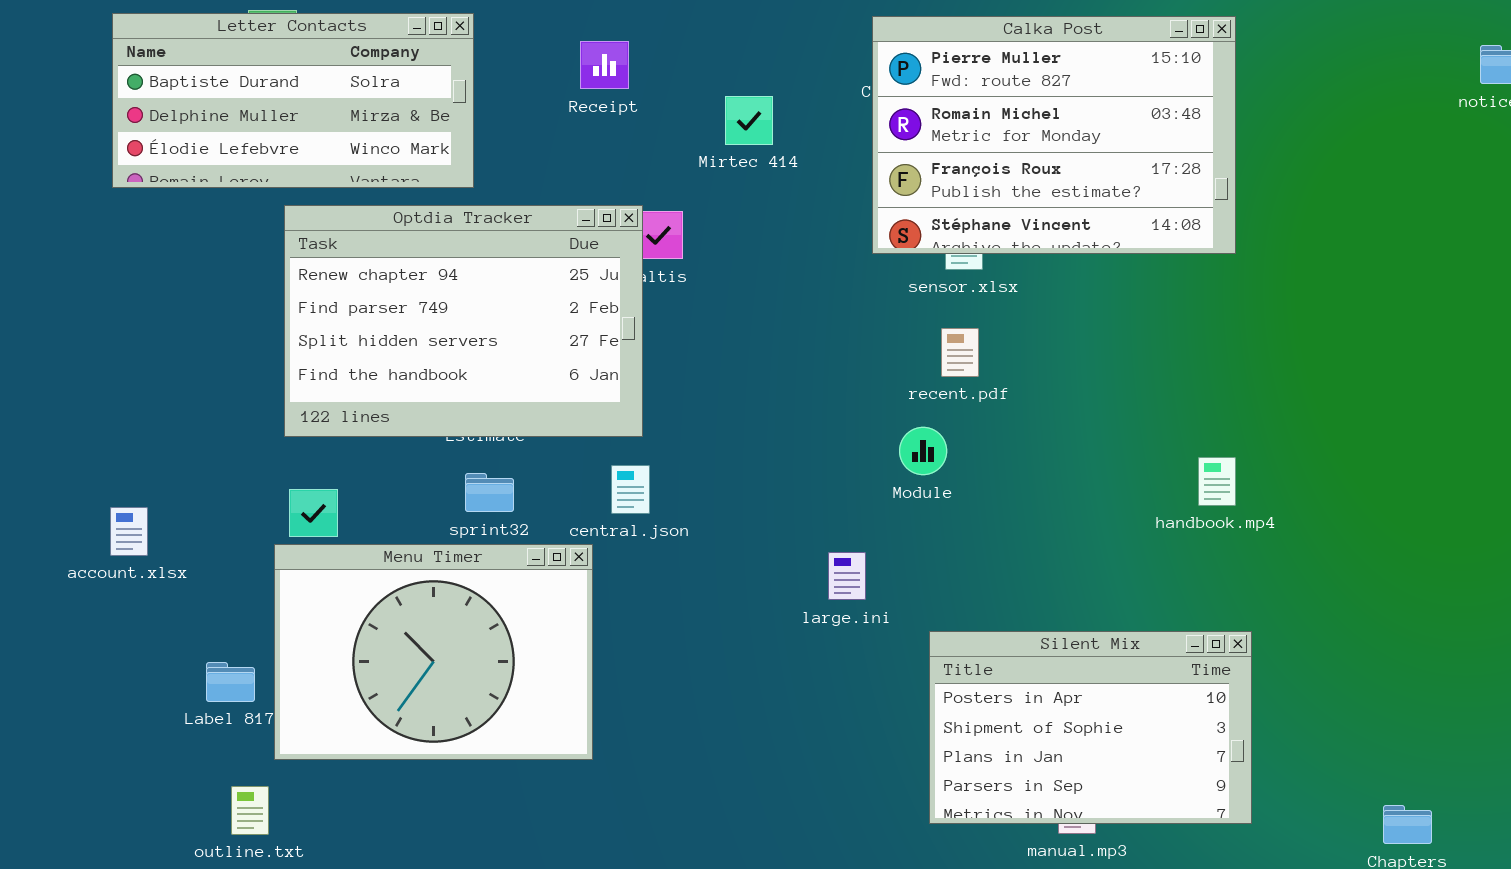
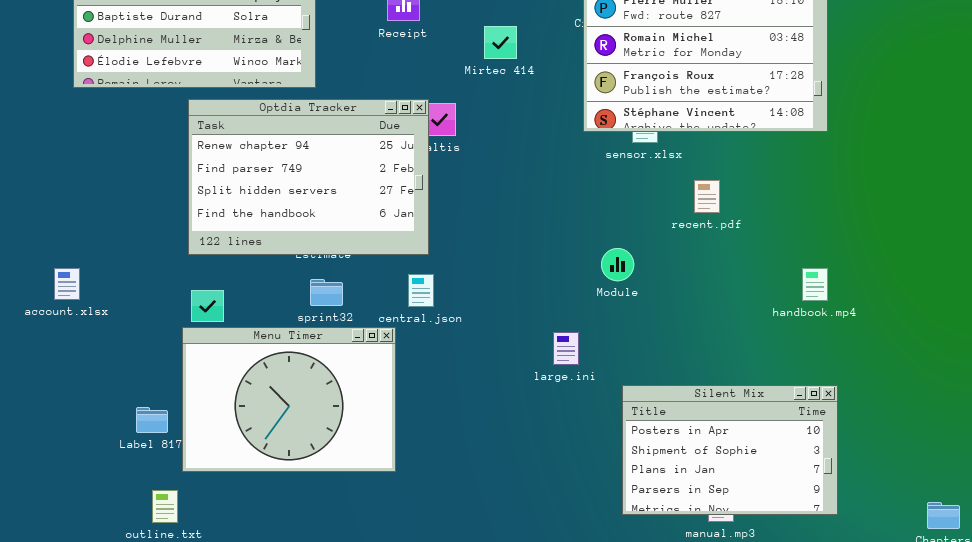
recent.pdf: [941,328,979,377] -> [694,180,720,213], moved
account.xlsx: [110,507,148,556] -> [54,268,80,300], moved

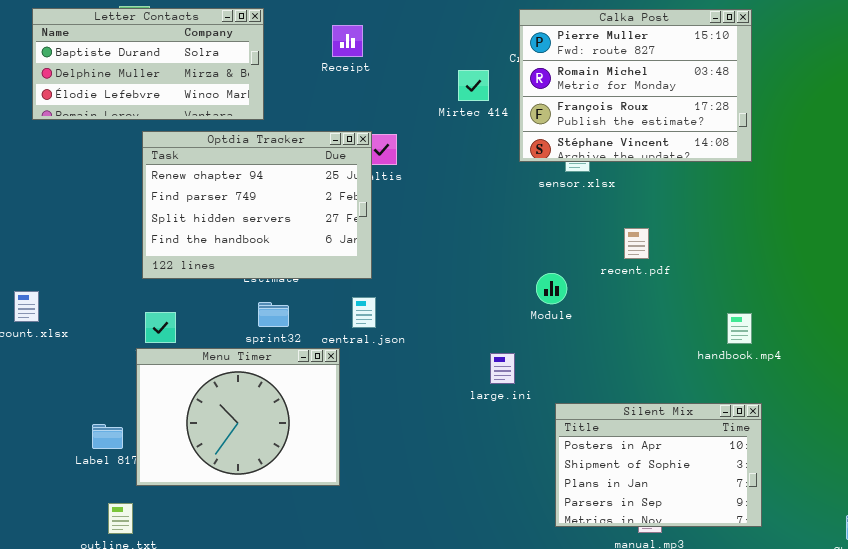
Mirtec 414: [484,26,517,59] -> [458,70,489,101], moved
recent.pdf: [694,180,720,213] -> [624,228,649,259], moved
handbook.mp4: [802,268,828,301] -> [727,313,752,344], moved

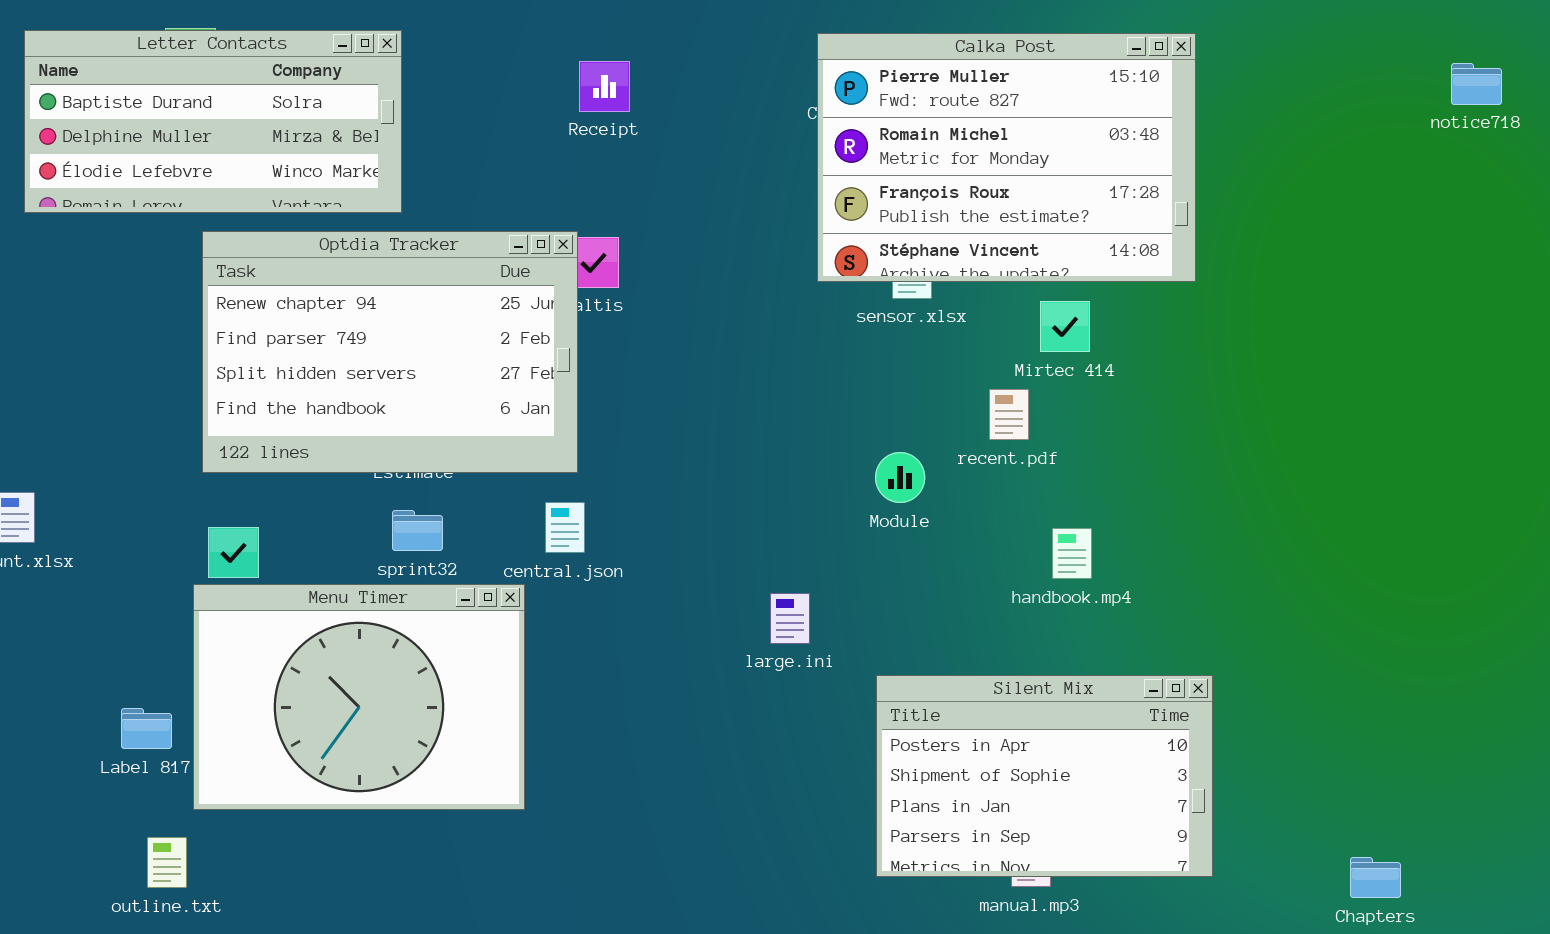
Receipt: [332,25,363,57] -> [579,61,630,112], moved
Mirtec 414: [458,70,489,101] -> [1040,301,1090,352], moved
Module: [536,273,567,304] -> [875,452,925,503], moved
handbook.mp4: [727,313,752,344] -> [1052,528,1092,579], moved

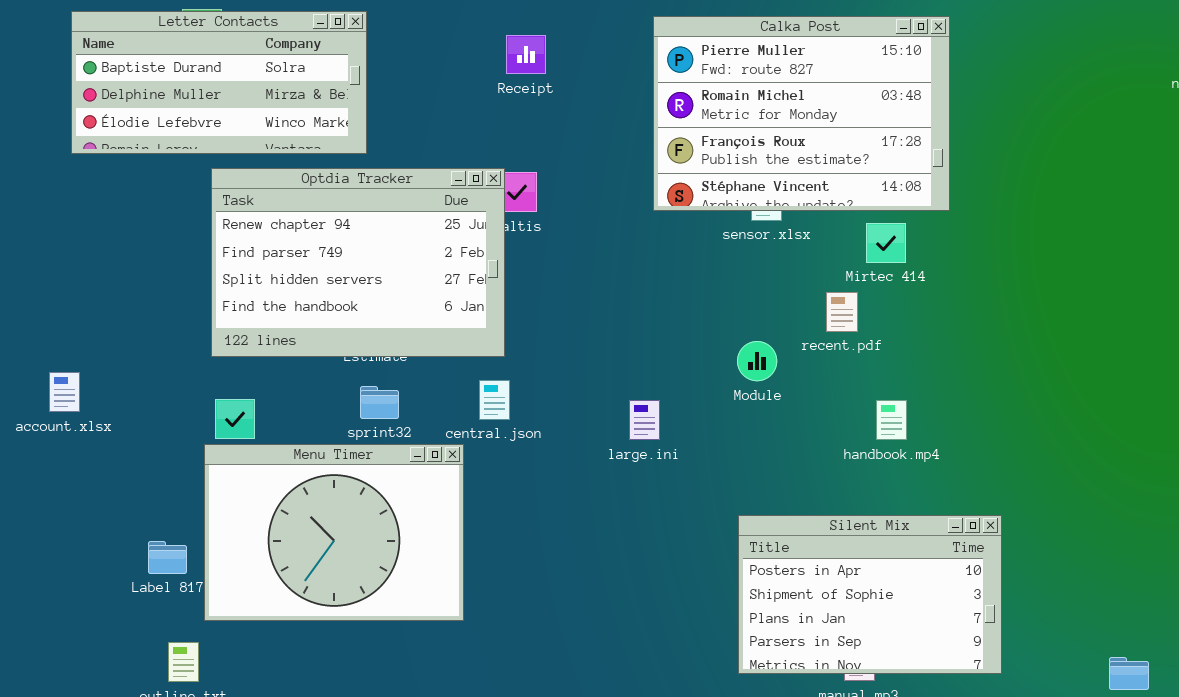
Calka Post: [817,33,1196,282] -> [653,16,950,211], moved
large.ini: [770,593,810,644] -> [629,400,660,440], moved

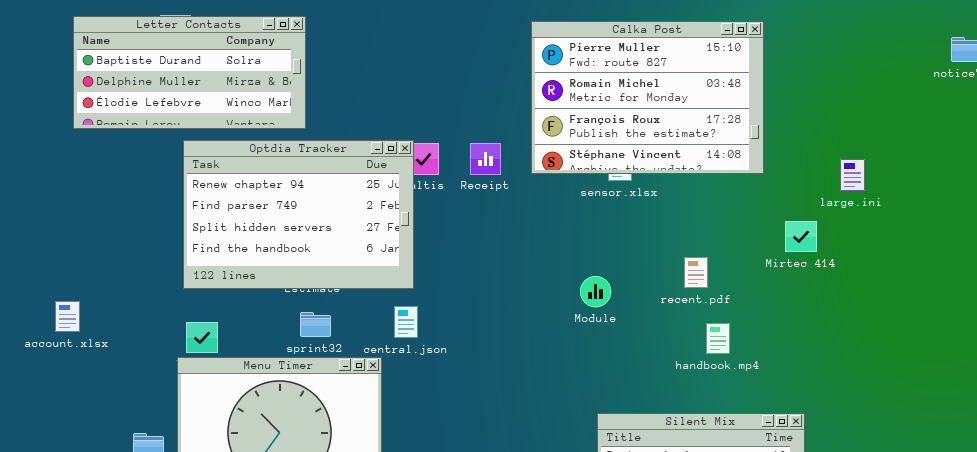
Receipt: [506,35,546,74] -> [470,143,501,175], moved
Mirtec 414: [866,223,906,263] -> [785,221,817,252], moved
recent.pdf: [826,292,858,332] -> [684,257,708,288], moved
Module: [737,341,777,381] -> [580,276,611,307], moved
large.ini: [629,400,660,440] -> [840,159,865,191], moved

